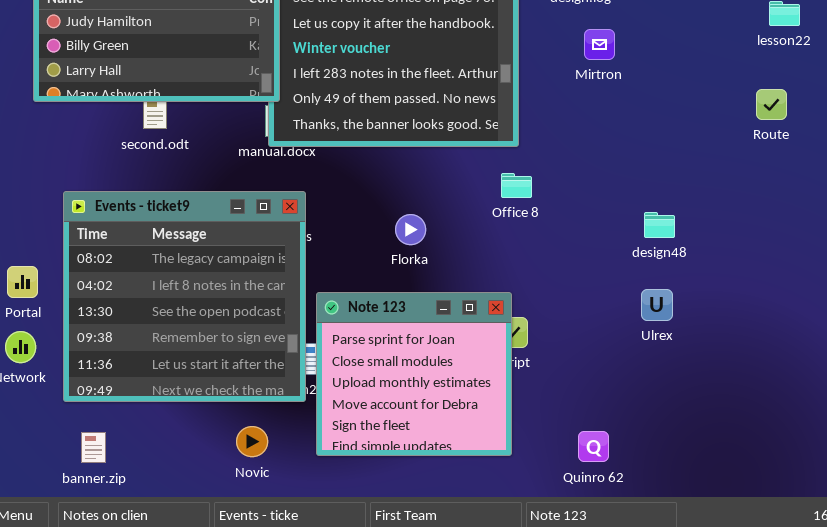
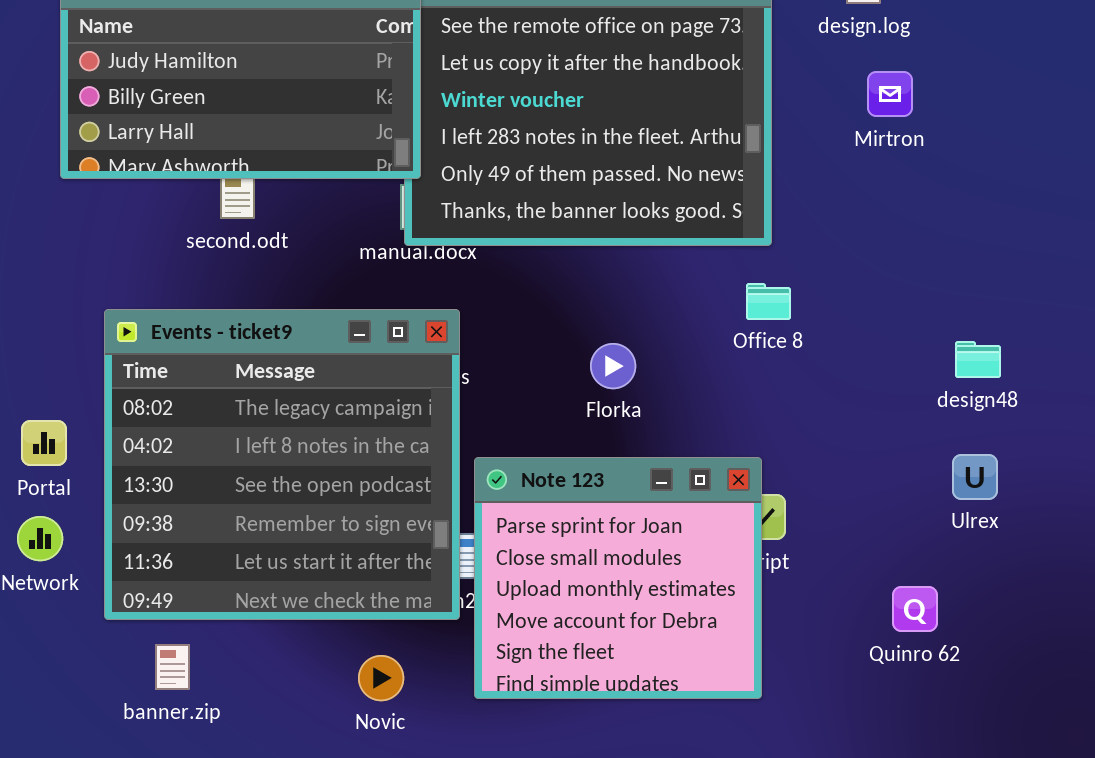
Quinro 62: [578,431,609,462] -> [892,586,938,632], moved
banner.zip: [81,432,106,463] -> [155,644,190,690], moved

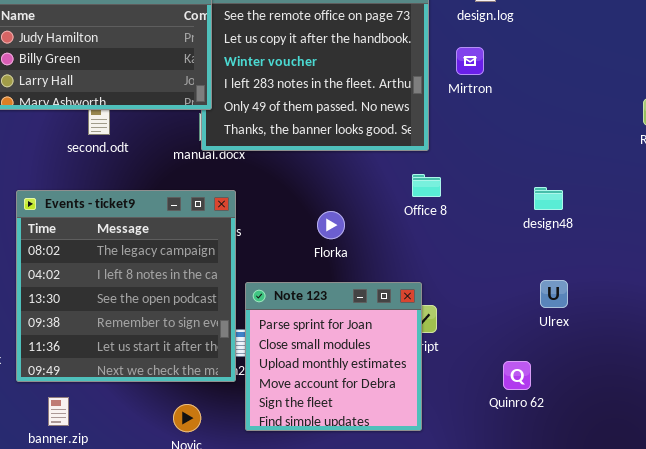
Mirtron: [867,71,913,117] -> [456,47,484,75], moved
design48: [955,341,1001,378] -> [534,187,563,210], moved

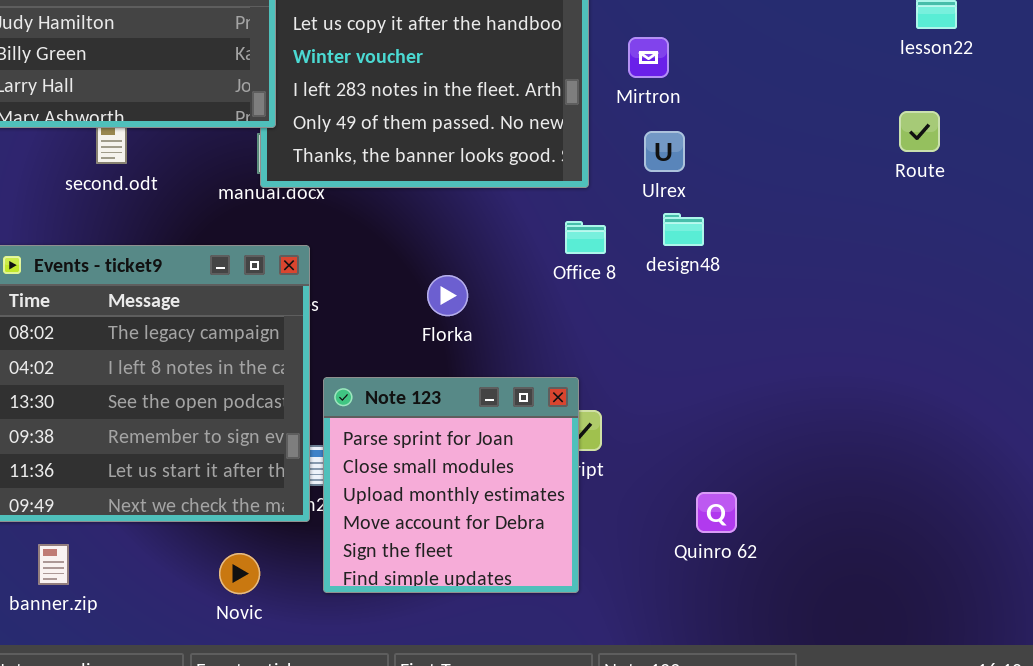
design48: [534,187,563,210] -> [663,213,704,246], moved
Ulrex: [540,280,568,308] -> [644,131,685,172], moved

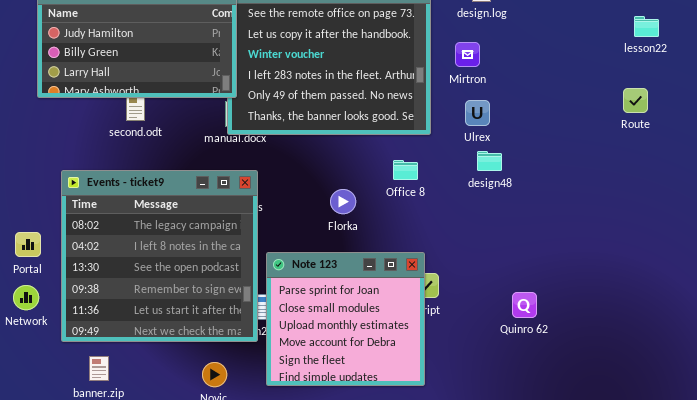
Office 8: [565,221,606,254] -> [393,160,418,180], moved
Quinro 62: [696,492,737,533] -> [512,292,537,318], moved

